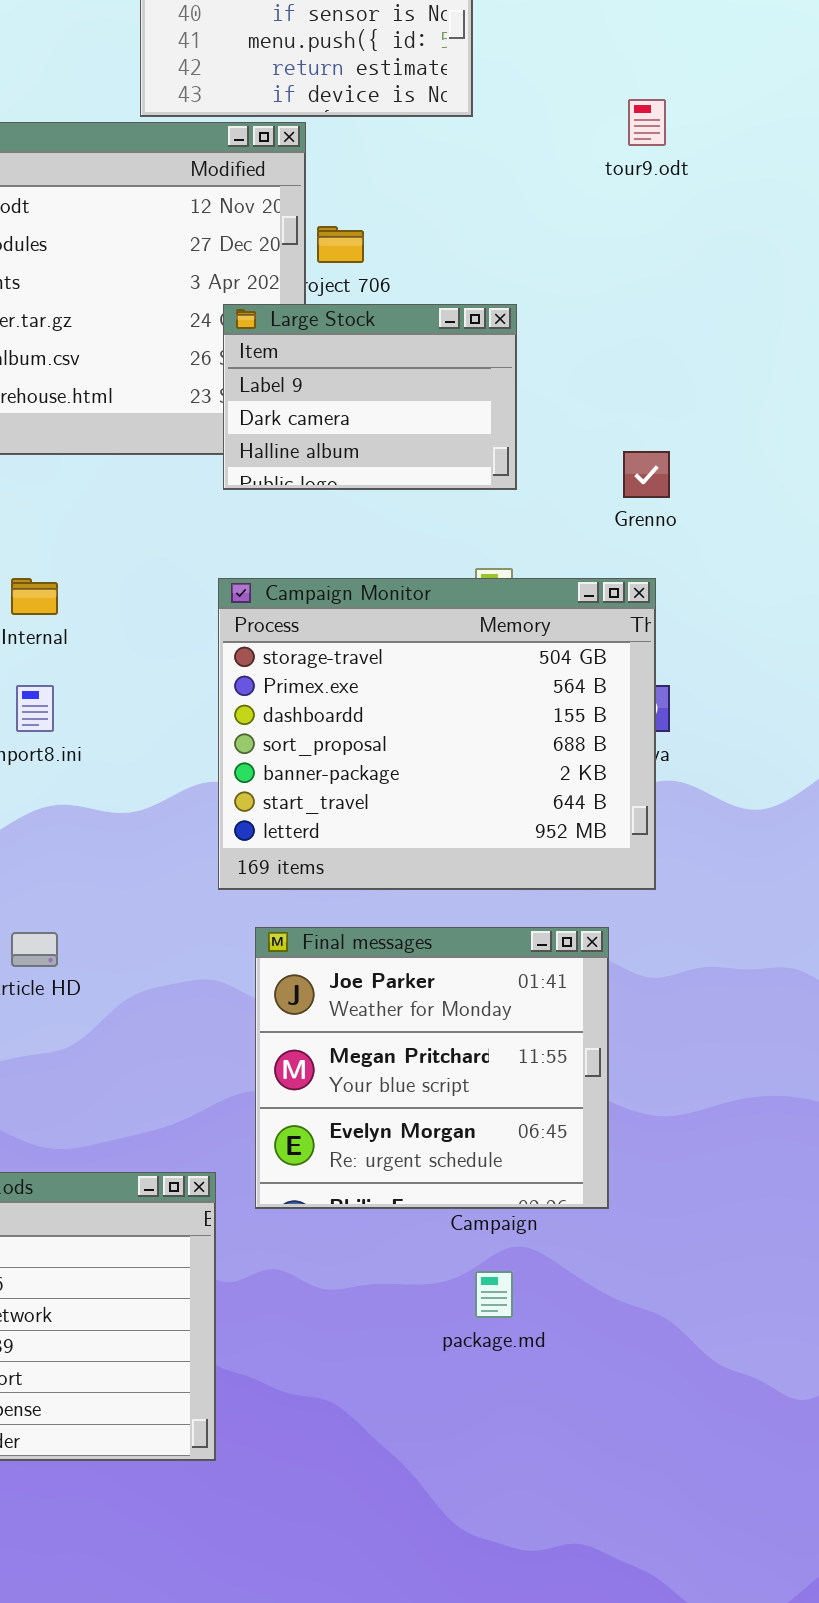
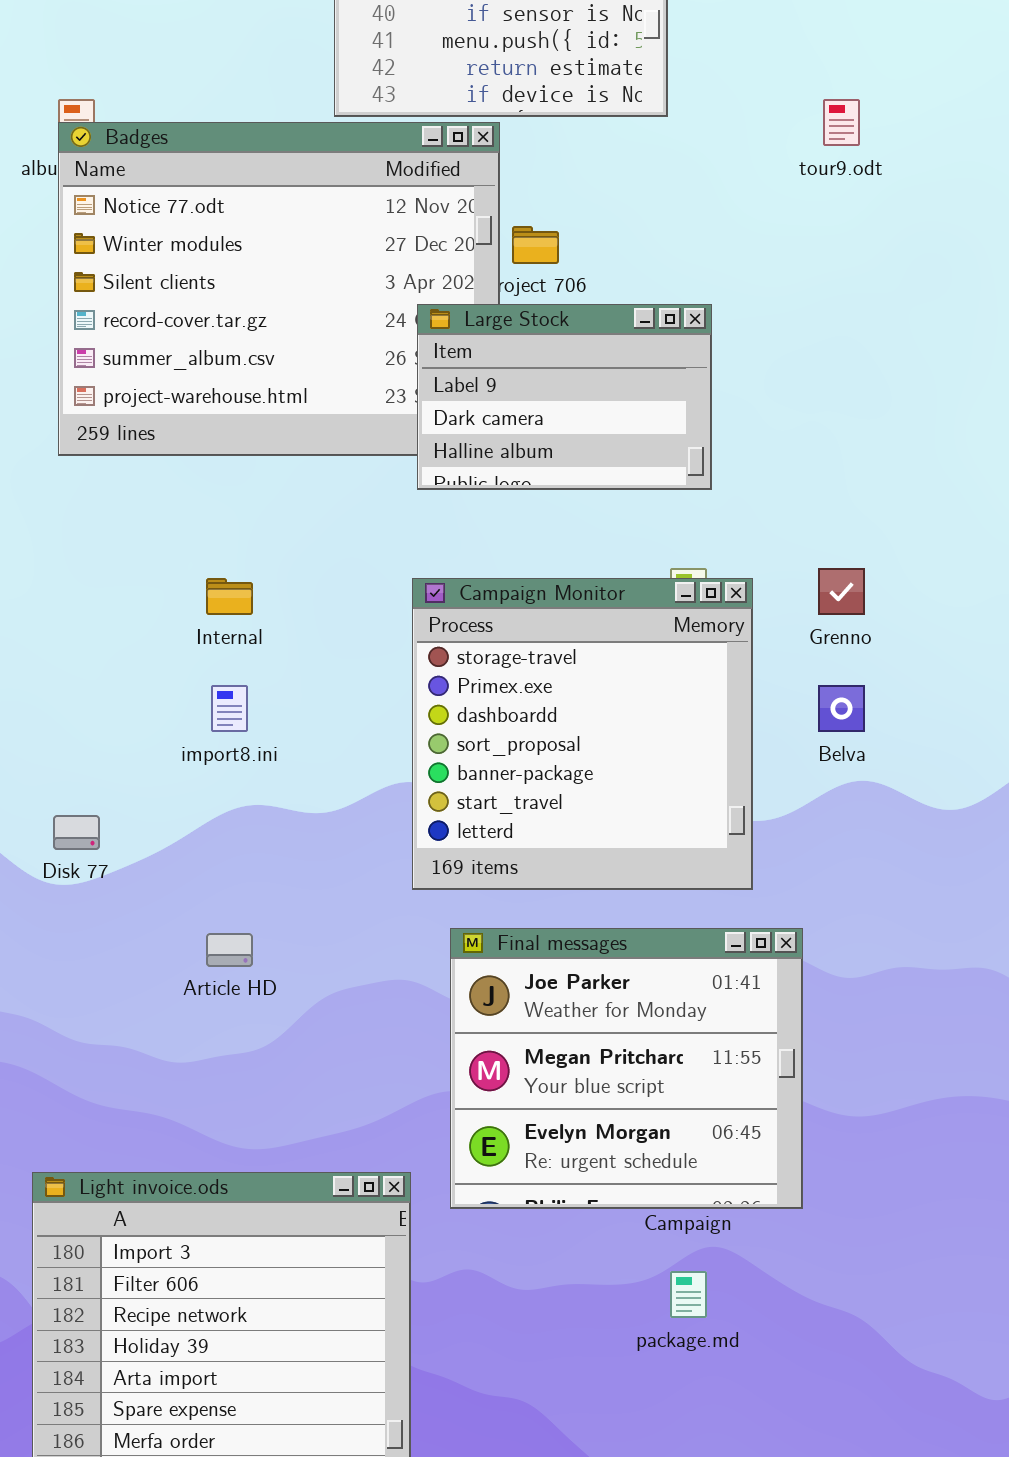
Grenno: [623,451,670,498] -> [818,568,865,615], moved
Campaign Monitor: [218,578,656,890] -> [412,578,753,890], resized

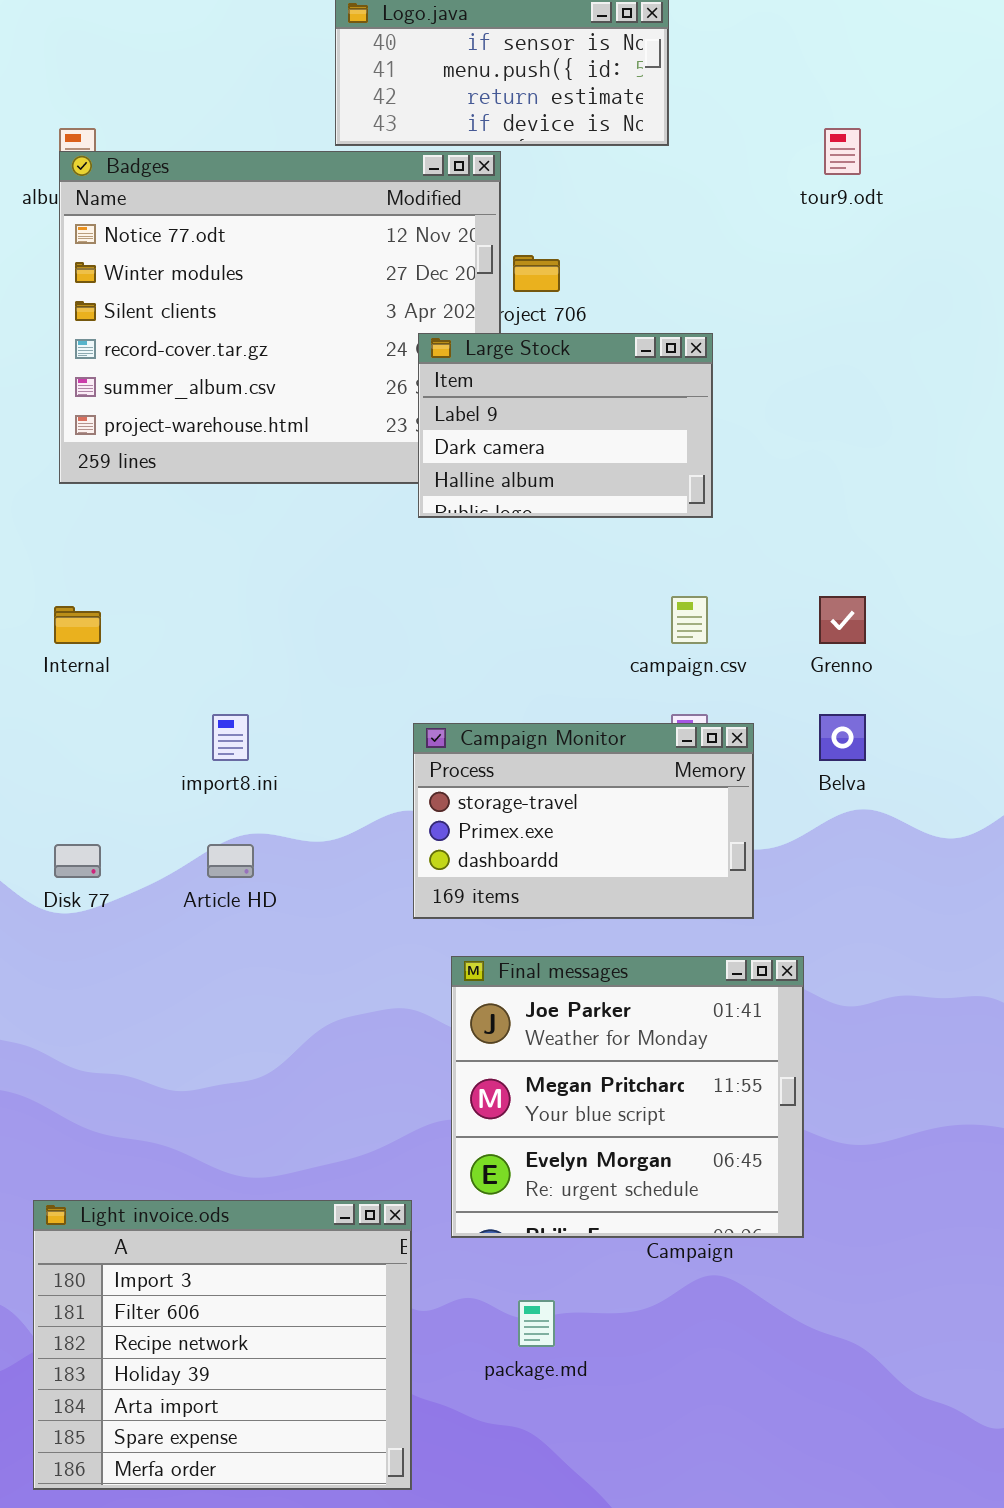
Internal: [206,578,253,615] -> [54,606,101,644], moved
Campaign Monitor: [412,578,753,890] -> [413,723,754,919], resized
Article HD: [206,933,253,967] -> [207,844,254,878], moved
package.md: [670,1271,707,1318] -> [518,1300,555,1347], moved

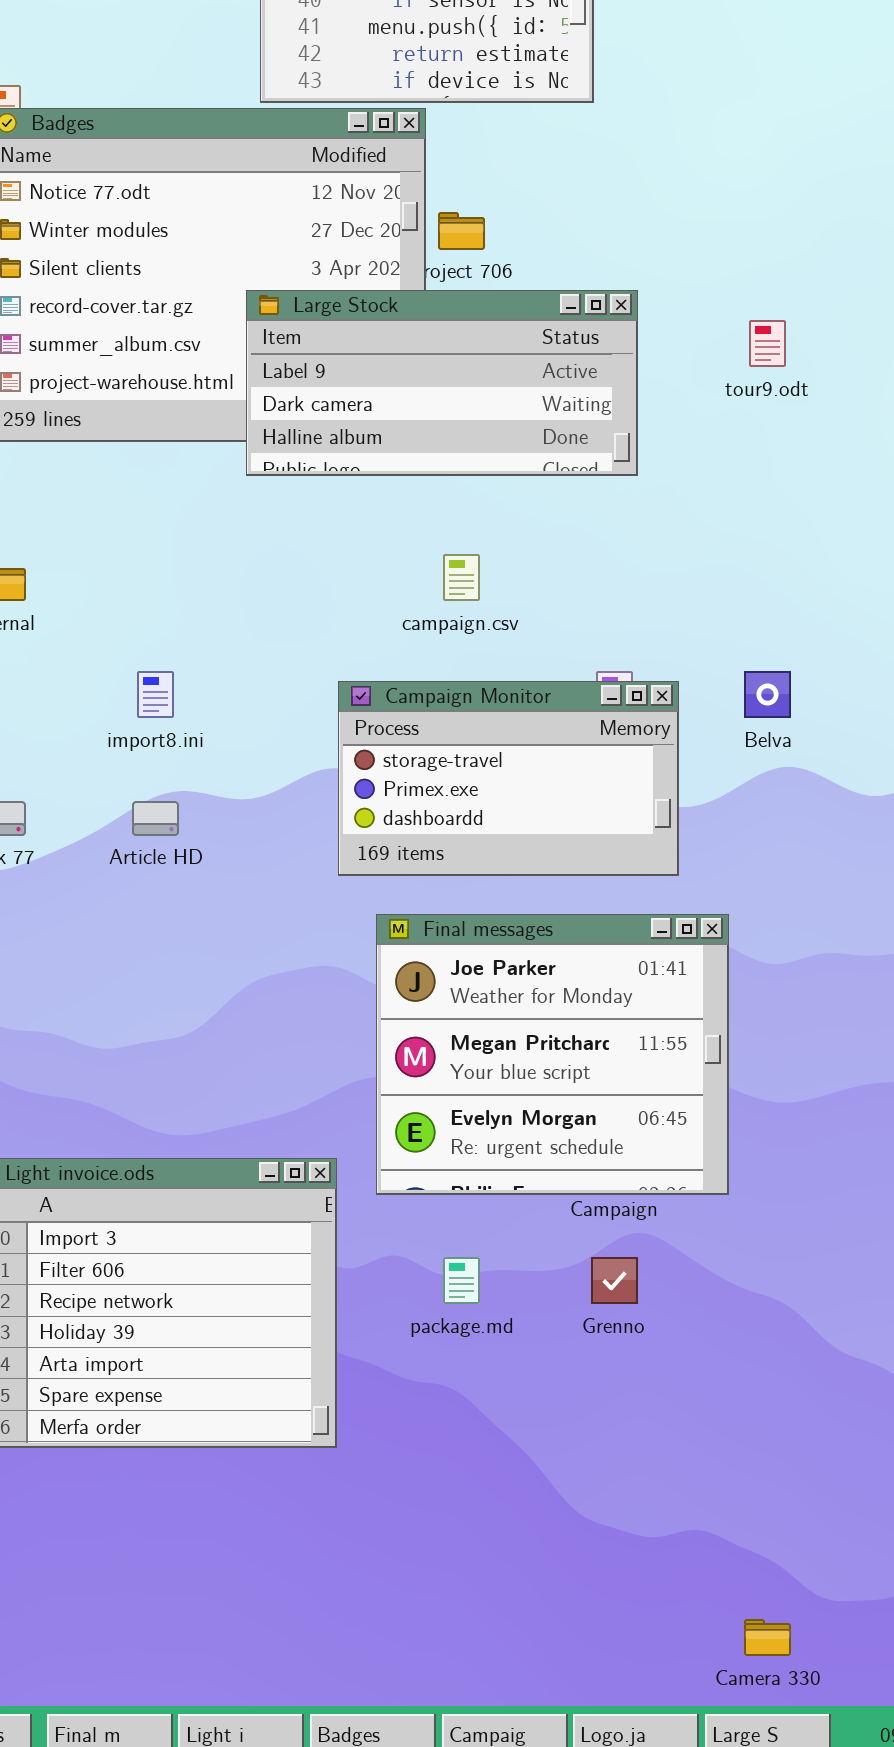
tour9.odt: [824,128,861,175] -> [749,320,786,367], moved
Large Stock: [418,333,713,518] -> [246,290,638,476], resized
campaign.csv: [671,596,708,644] -> [443,554,480,601], moved
Grenno: [819,596,866,644] -> [591,1257,638,1304], moved

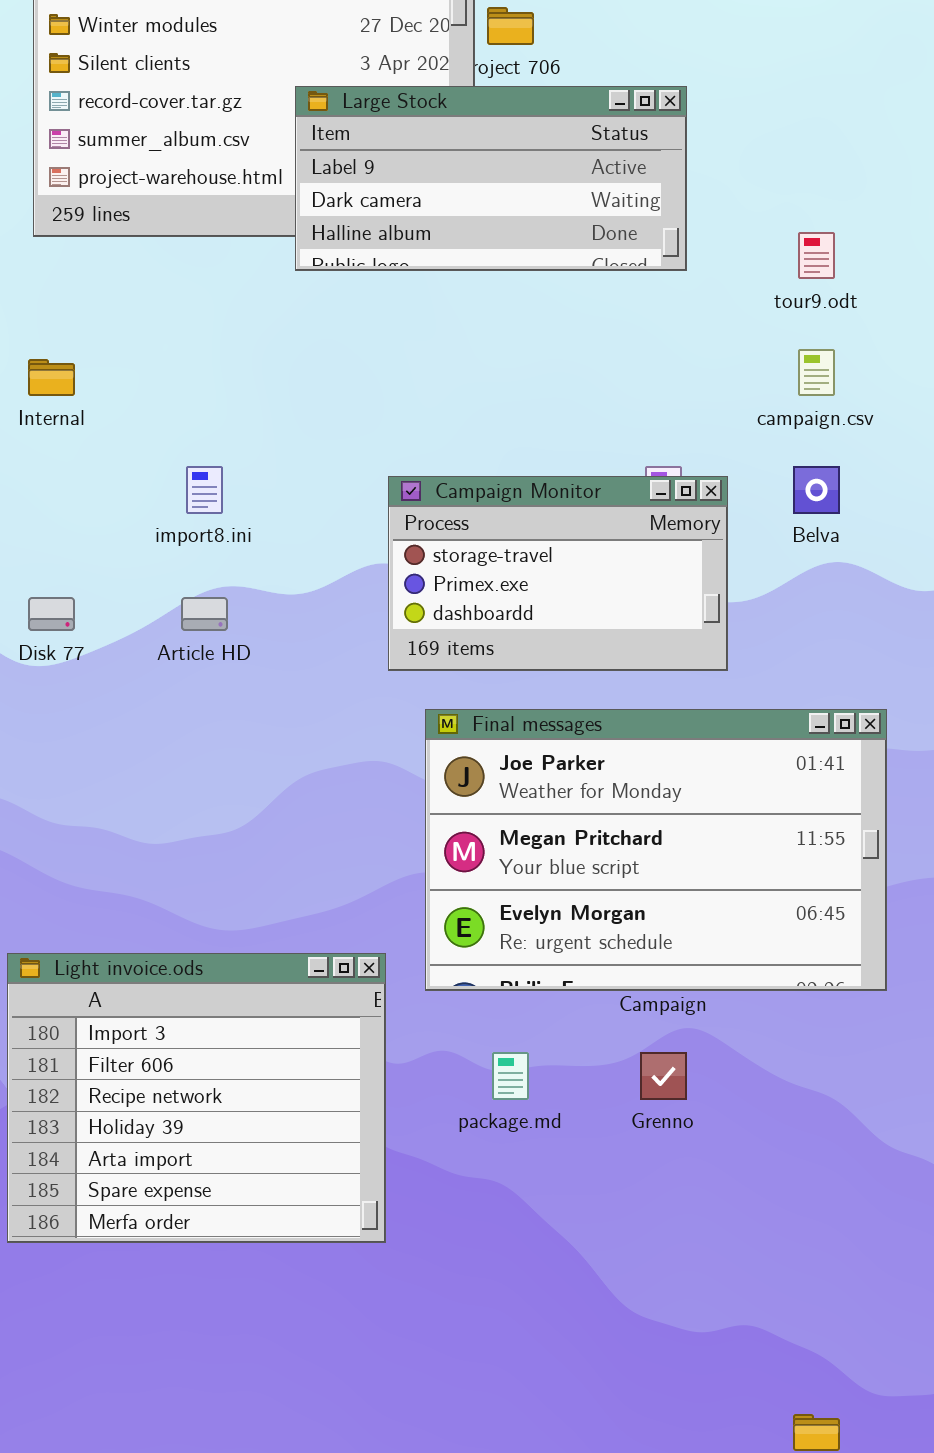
tour9.odt: [749,320,786,367] -> [798,232,835,279], moved
campaign.csv: [443,554,480,601] -> [798,349,835,396], moved
Final messages: [376,914,729,1195] -> [425,709,887,991], resized

